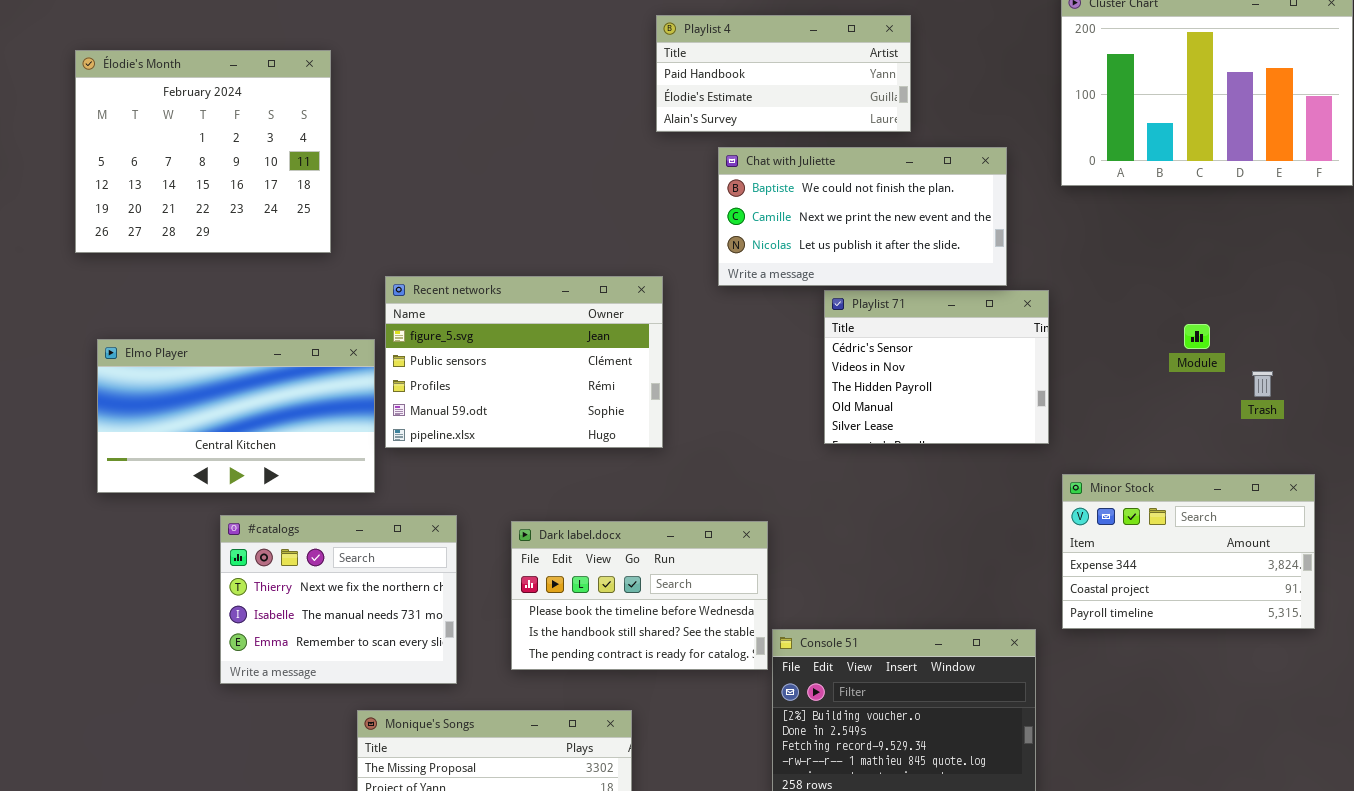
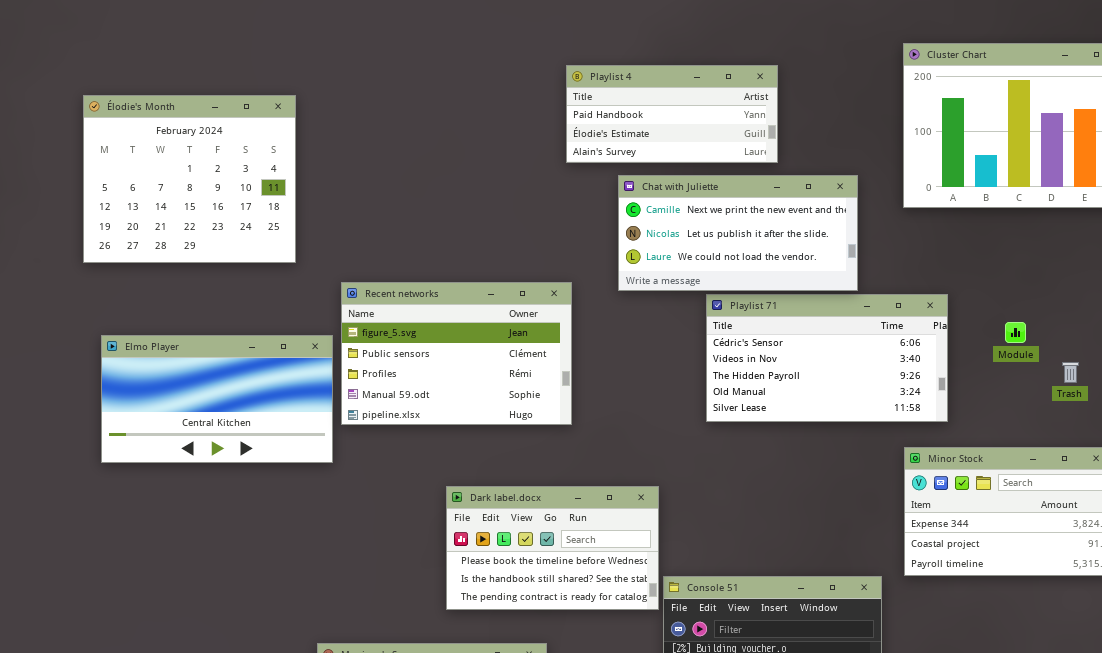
Chat with Juliette: [718,147,1007,286] -> [618,175,858,291], scrolled down 1 row
Playlist 71: [824,290,1049,444] -> [706,294,948,422], resized
#catalogs: [220,515,457,684] -> none, closed

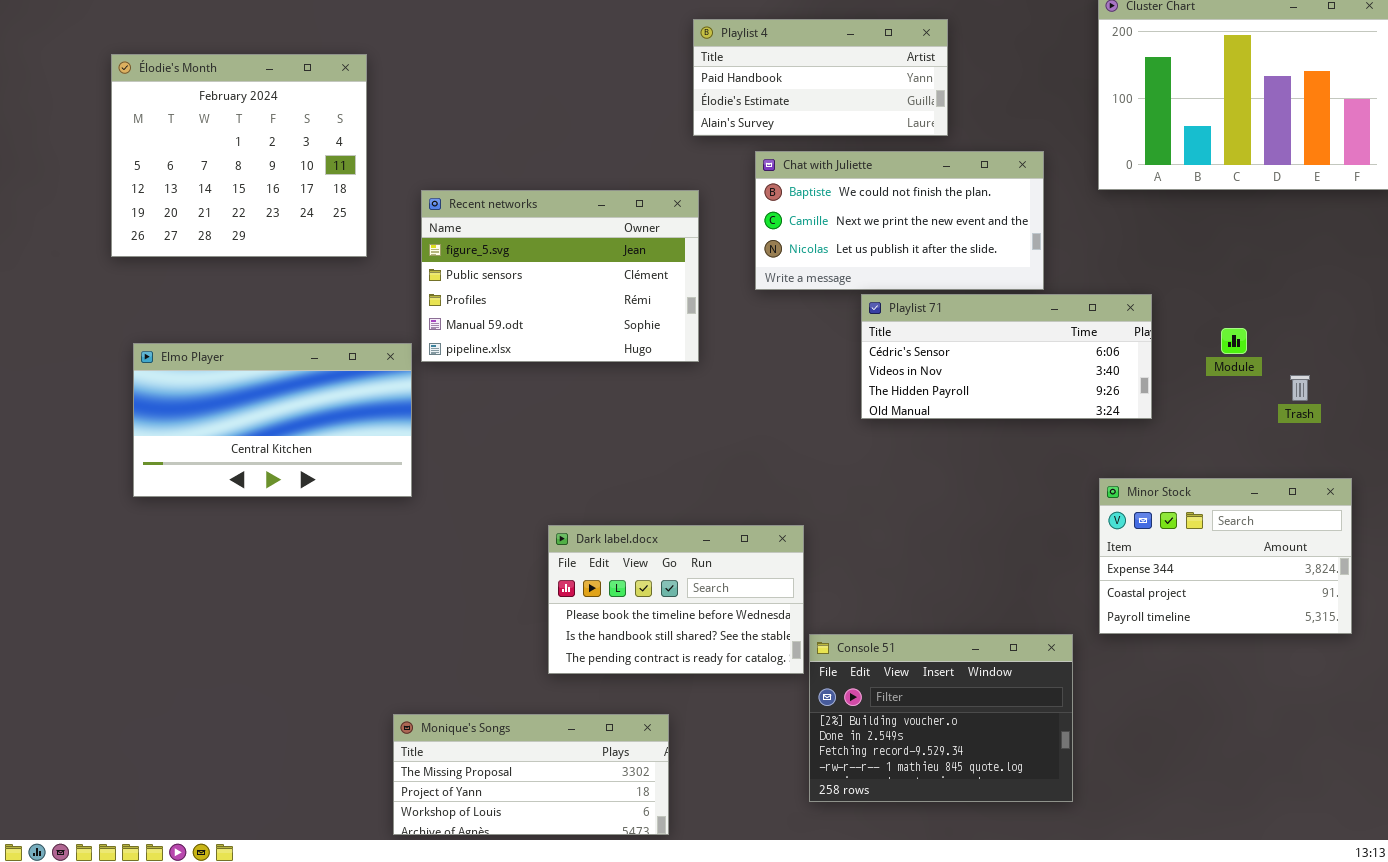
Chat with Juliette: [618,175,858,291] -> [755,151,1044,290], scrolled up 1 row
Recent networks: [341,282,572,425] -> [421,190,699,362], moved
Playlist 71: [706,294,948,422] -> [861,294,1152,419], resized

